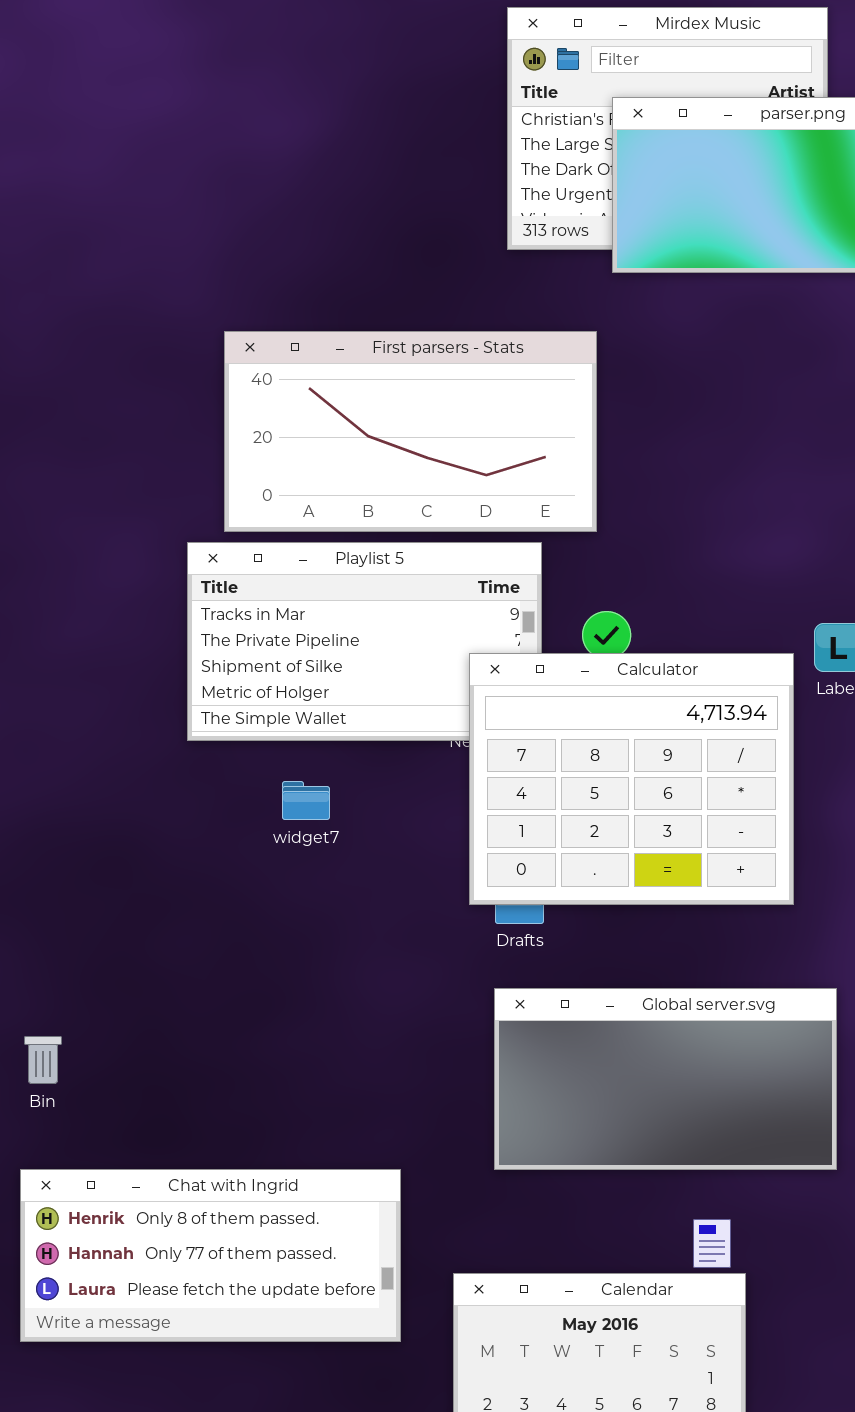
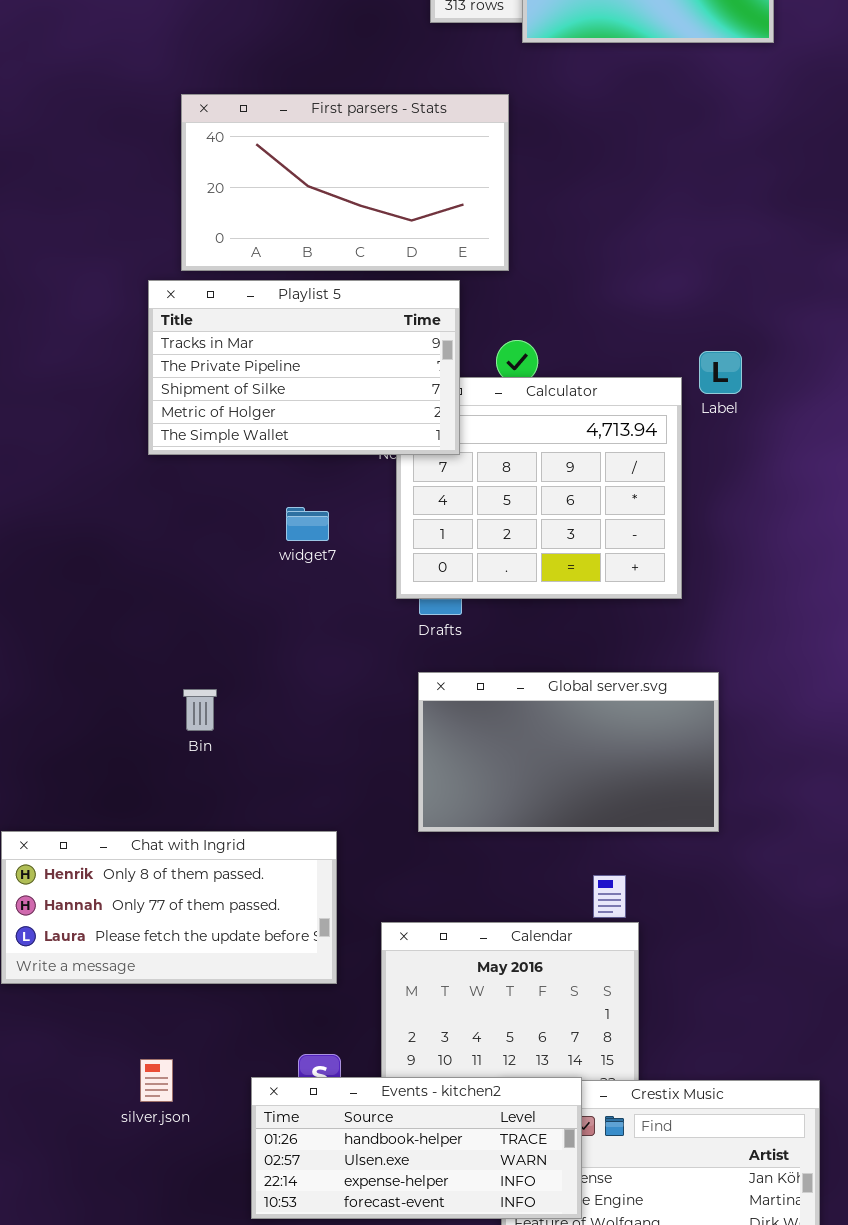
Playlist 5: [187,542,542,741] -> [148,280,460,455], raised
widget7: [282,781,330,820] -> [286,507,329,541], moved
Bin: [24,1036,62,1084] -> [183,689,217,731], moved

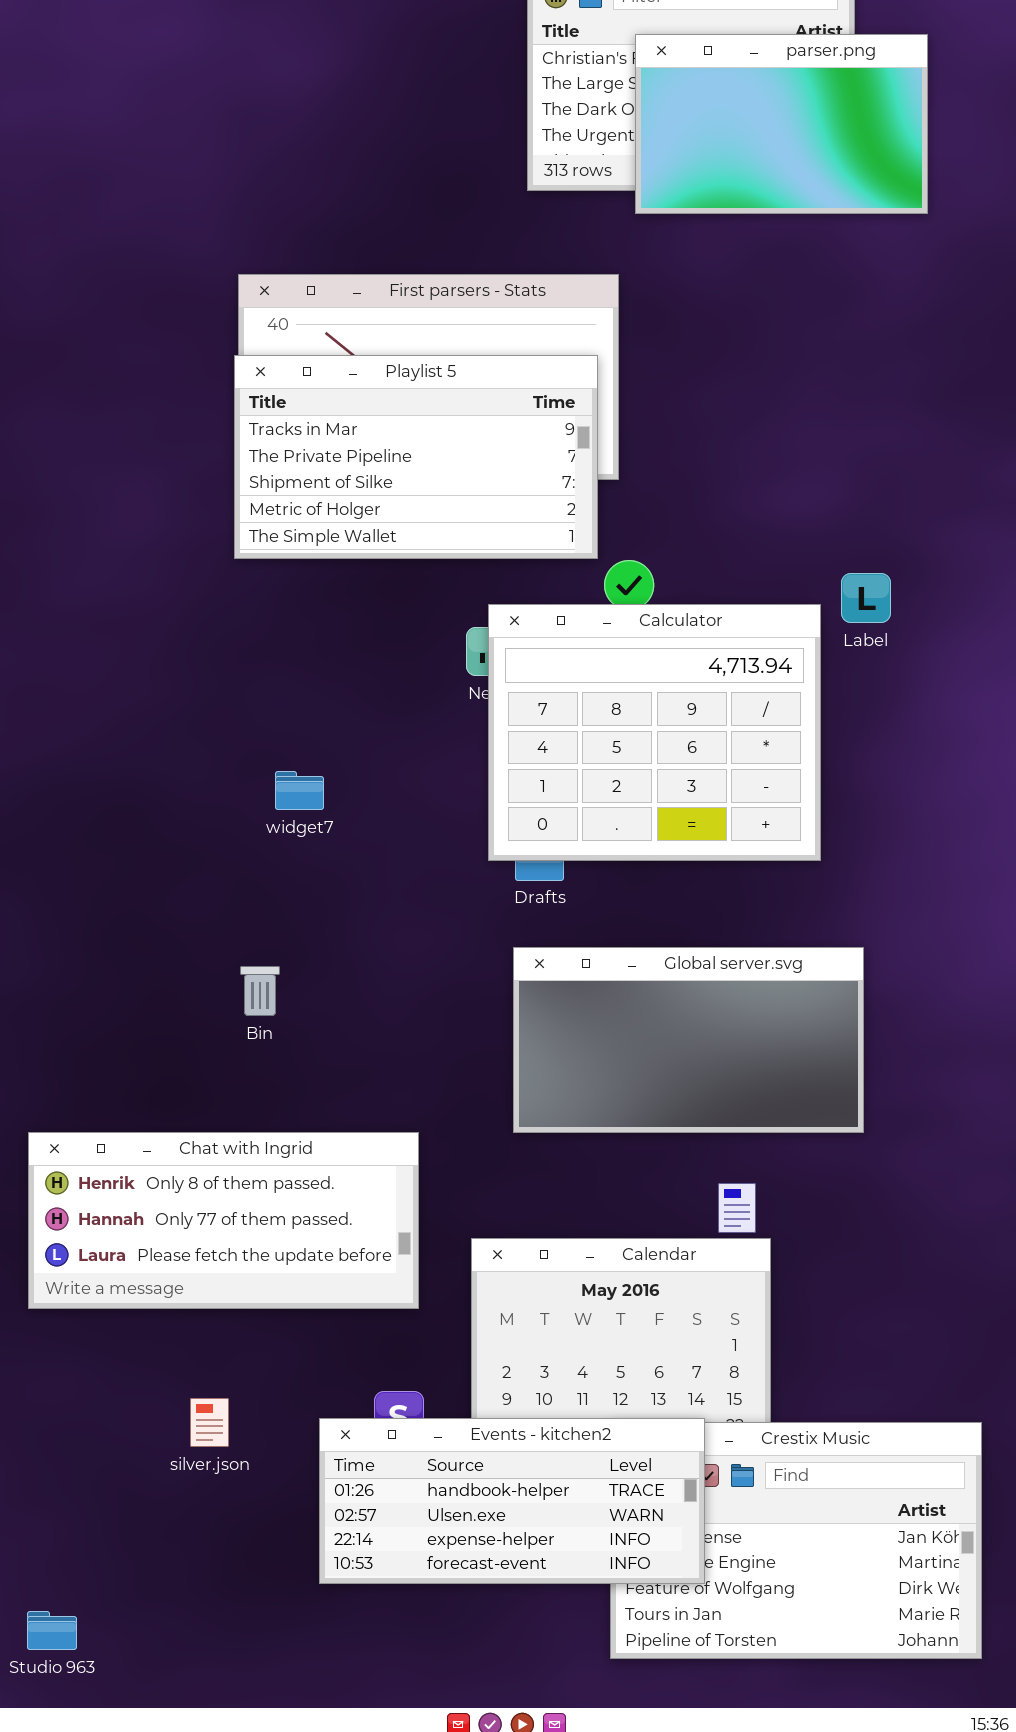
Playlist 5: [148,280,460,455] -> [234,355,598,559], moved
widget7: [286,507,329,541] -> [275,771,324,810], moved

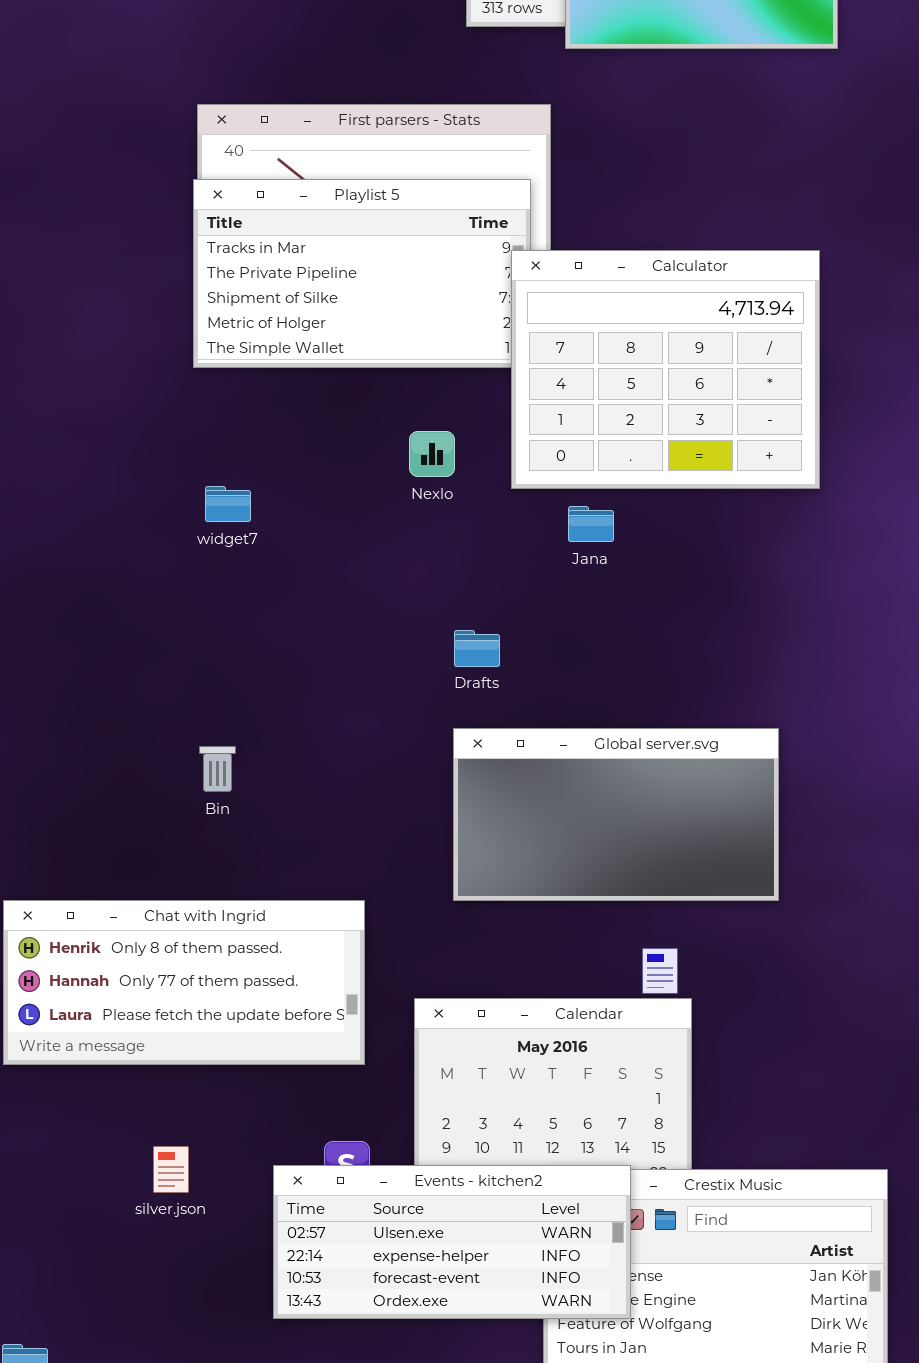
Calculator: [488,604,821,861] -> [511,250,820,489], moved
widget7: [275,771,324,810] -> [205,486,251,522], moved
Events - kitchen2: [319,1418,705,1584] -> [273,1165,631,1319], scrolled down 1 row

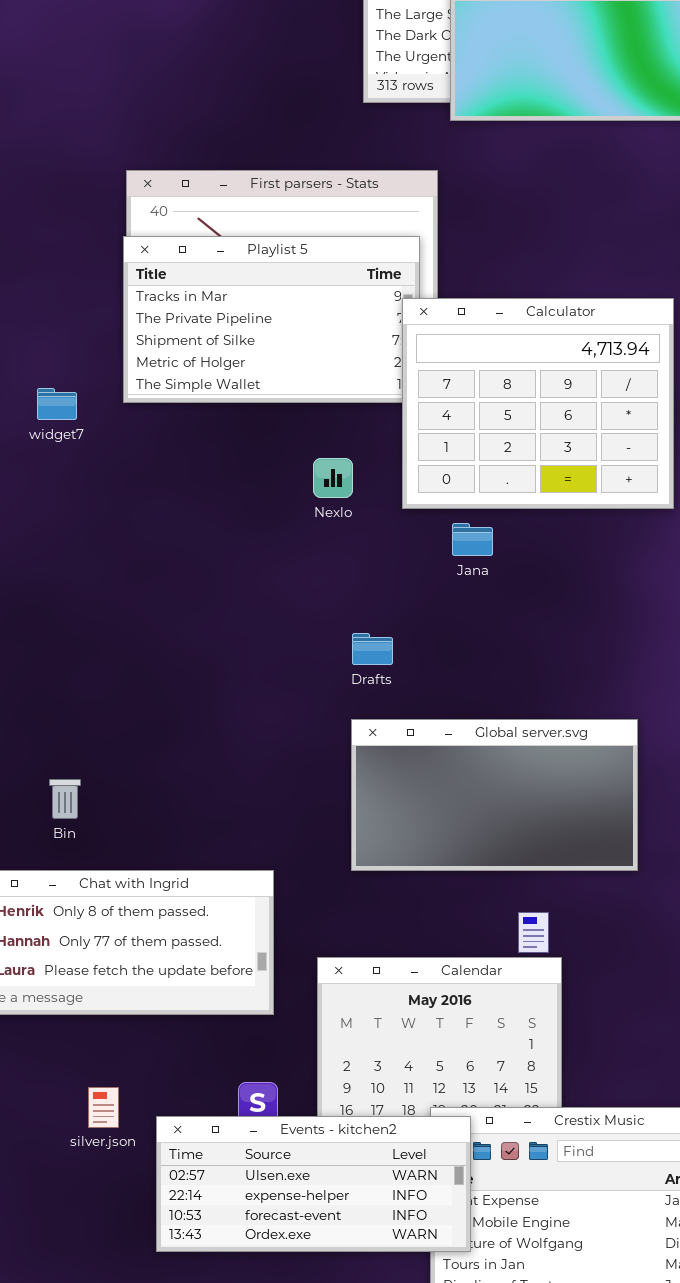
widget7: [205,486,251,522] -> [37,388,77,420], moved
Bin: [199,746,236,792] -> [49,779,81,819], moved
Events - kitchen2: [273,1165,631,1319] -> [156,1116,471,1252], moved

